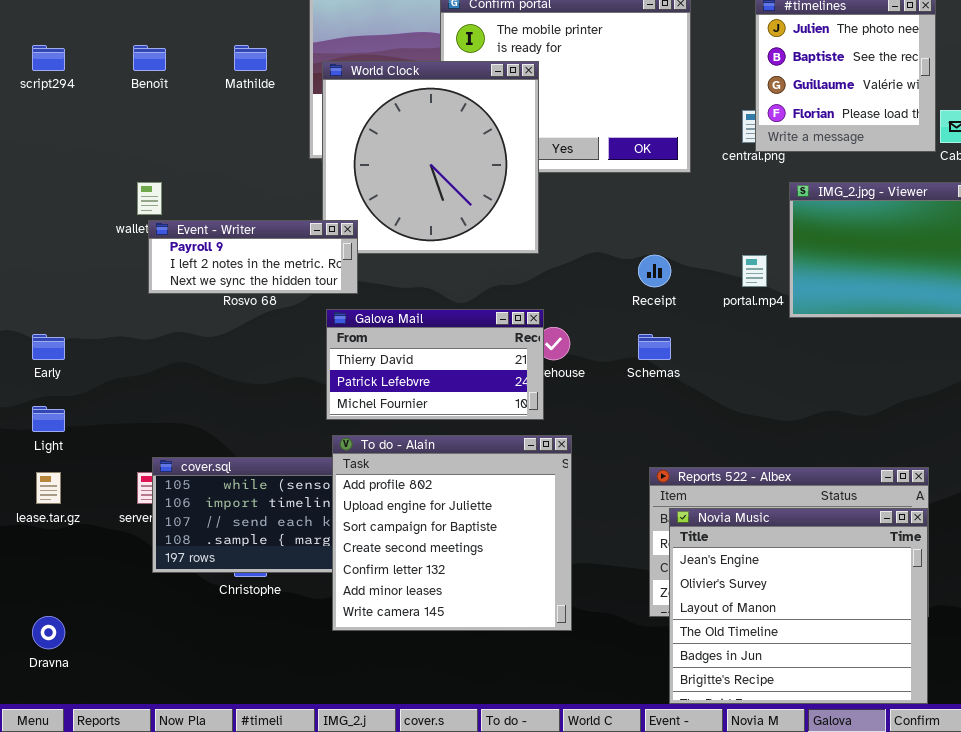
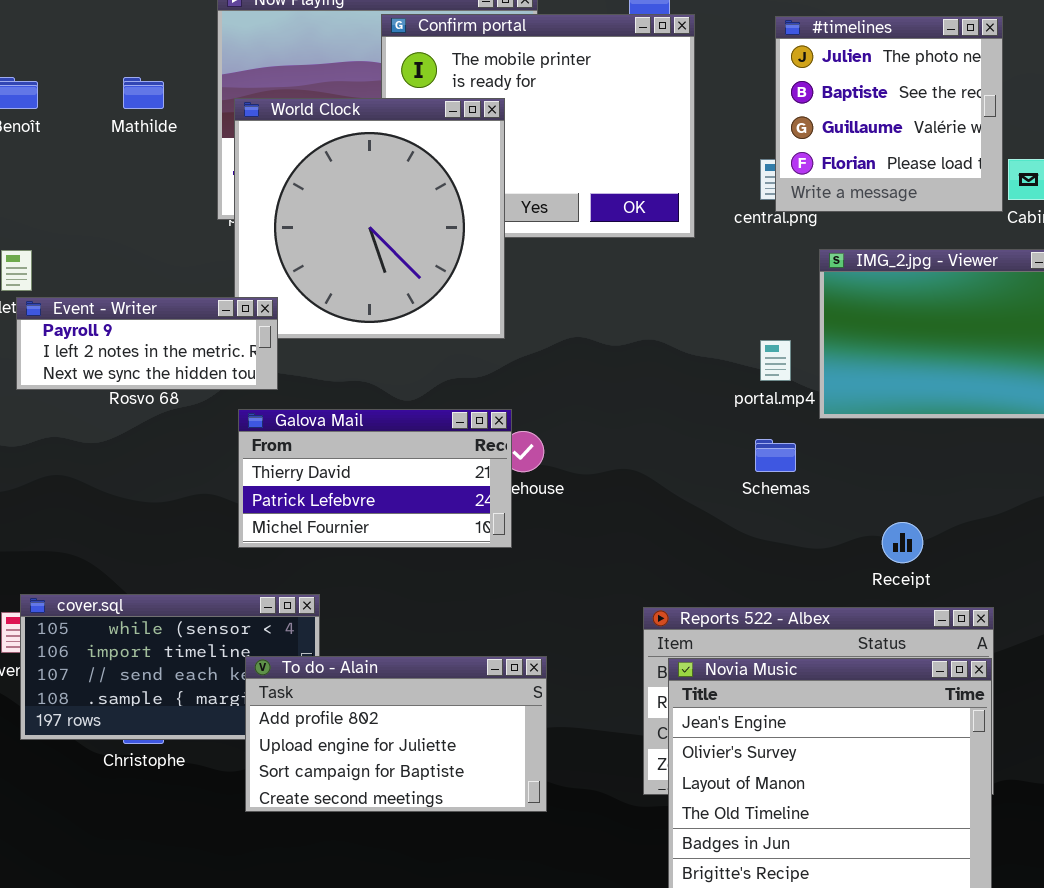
Receipt: [638,255,671,287] -> [882,522,923,563], moved
Schemas: [638,334,671,360] -> [755,439,796,472], moved
To do - Alain: [332,435,572,631] -> [245,656,547,812], resized

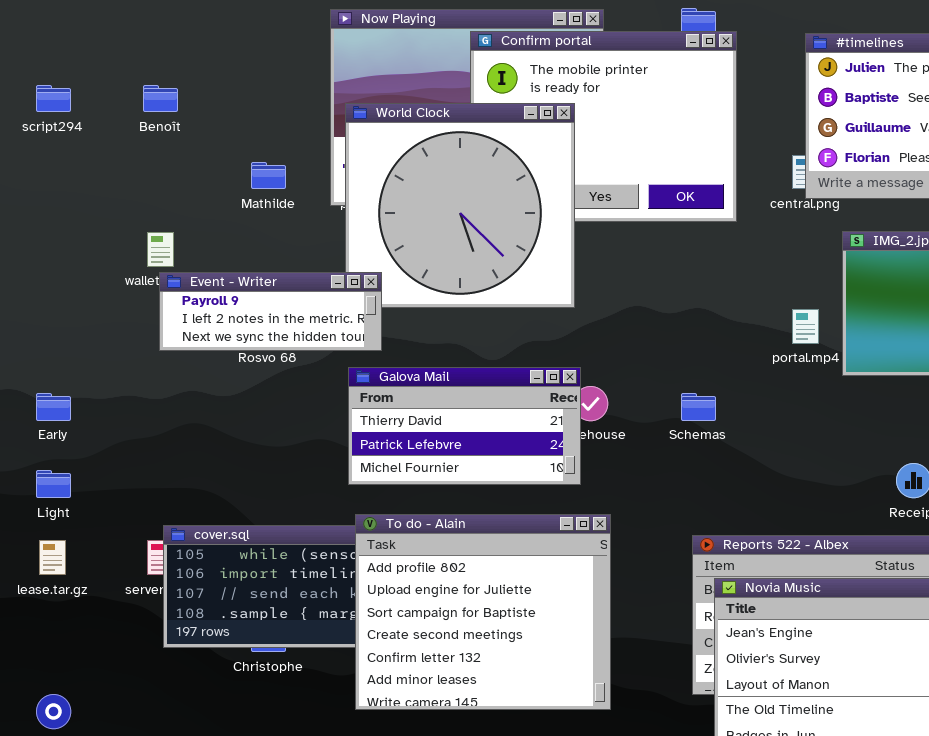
Mathilde: [123,77,164,109] -> [251,162,286,189], moved
Schemas: [755,439,796,472] -> [681,393,716,421], moved
To do - Alain: [245,656,547,812] -> [355,514,611,710], resized

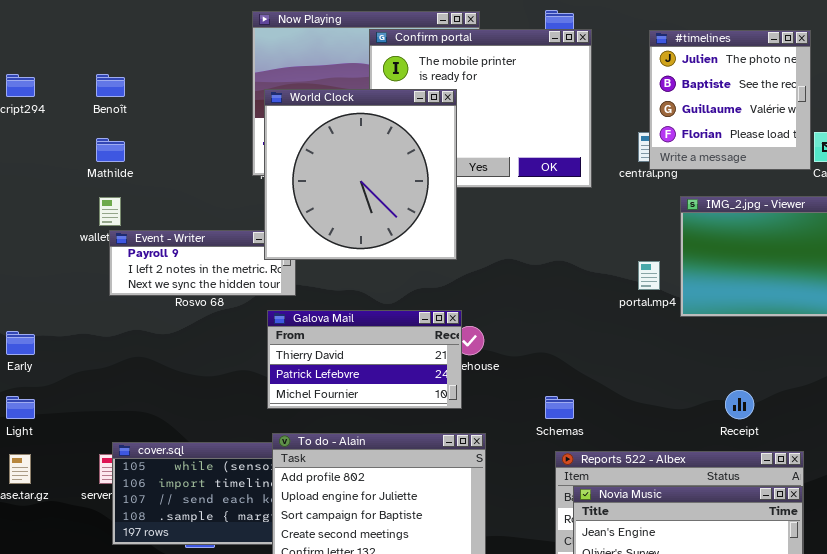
World Clock: [345,103,575,308] -> [264,89,457,260], raised
Mathilde: [251,162,286,189] -> [96,138,125,162], moved
Schemas: [681,393,716,421] -> [545,396,574,419], moved

